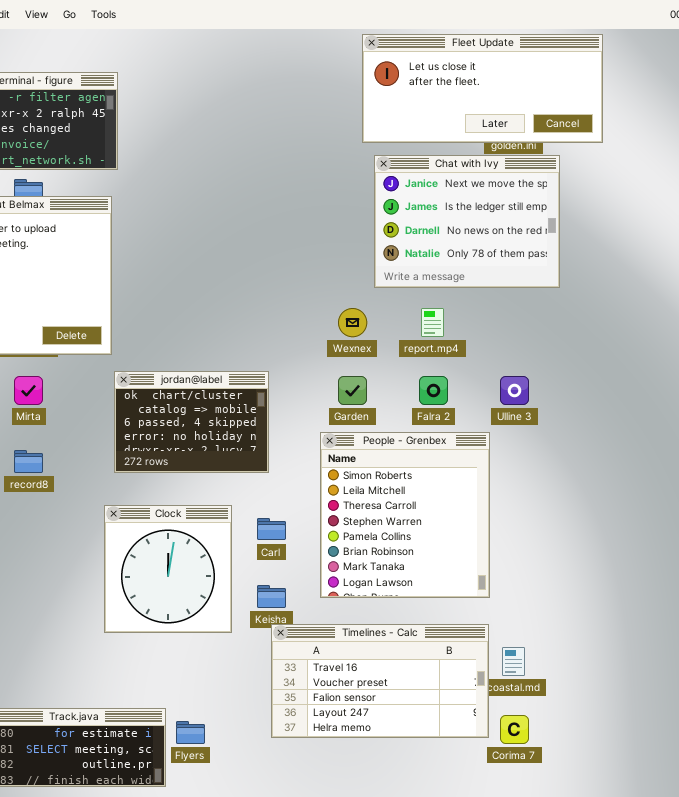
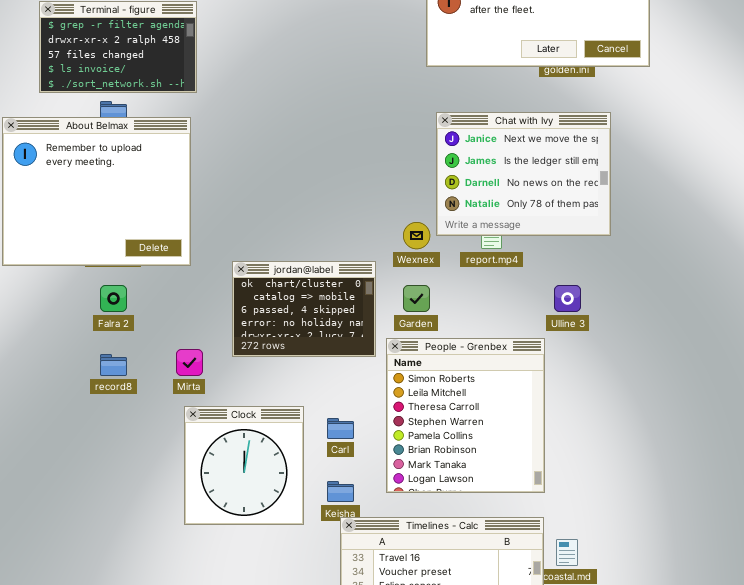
Chat with Ivy: [374,155,560,288] -> [436,112,611,236], moved
jordan@label: [114,371,269,473] -> [232,261,376,357], moved
Mirta: [14,376,43,405] -> [176,349,203,376], moved
Falra 2: [419,376,448,405] -> [100,285,127,312], moved

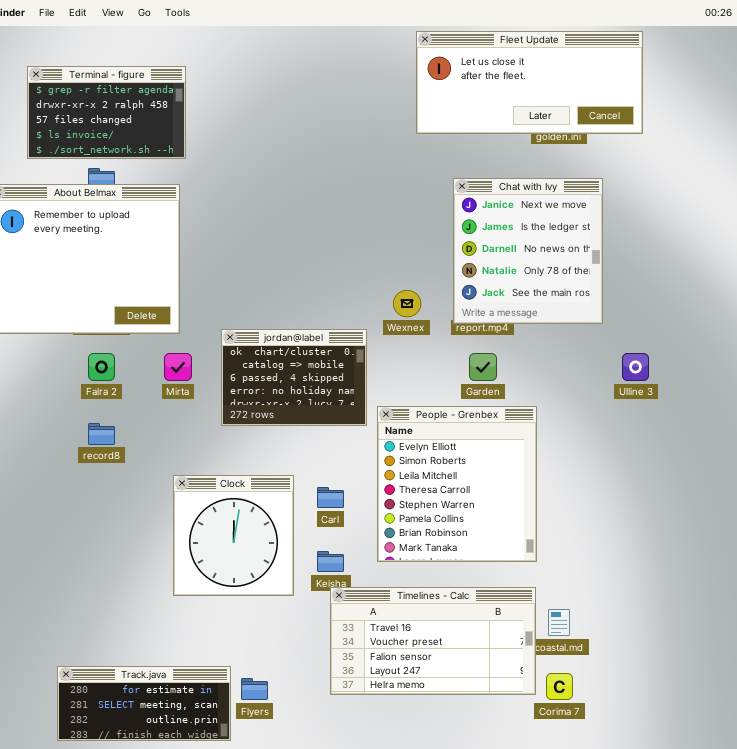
Chat with Ivy: [436,112,611,236] -> [453,178,603,324], resized
Garden: [403,285,430,312] -> [469,353,497,381], moved
Ulline 3: [554,285,581,312] -> [622,353,649,381], moved
People - Grenbex: [386,338,545,493] -> [377,406,537,562], scrolled up 1 row
Mirta: [176,349,203,376] -> [164,353,192,381], moved

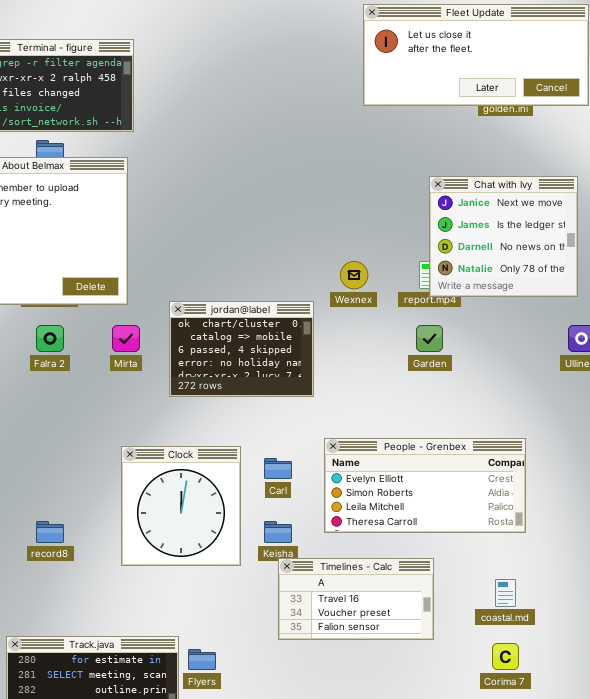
Chat with Ivy: [453,178,603,324] -> [429,176,578,297], moved, resized
People - Grenbex: [377,406,537,562] -> [324,438,526,533], resized
record8: [88,423,115,445] -> [36,521,64,543], moved
Timelines - Calc: [330,587,536,695] -> [278,558,434,640], resized

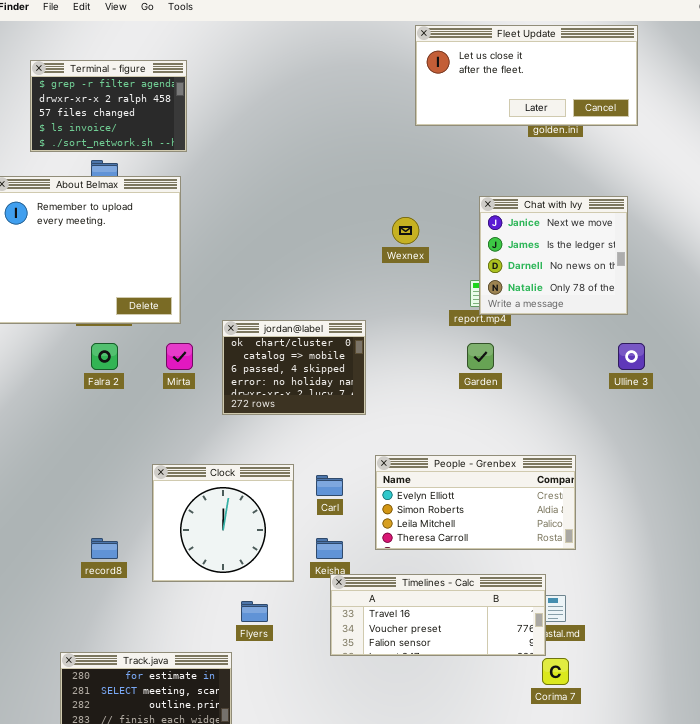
Wexnex: [340,261,368,289] -> [392,217,419,244], moved
Clock: [121,446,241,566] -> [152,464,294,582], resized
Timelines - Calc: [278,558,434,640] -> [330,574,546,656], resized
Flyers: [188,649,216,670] -> [241,601,268,622], moved

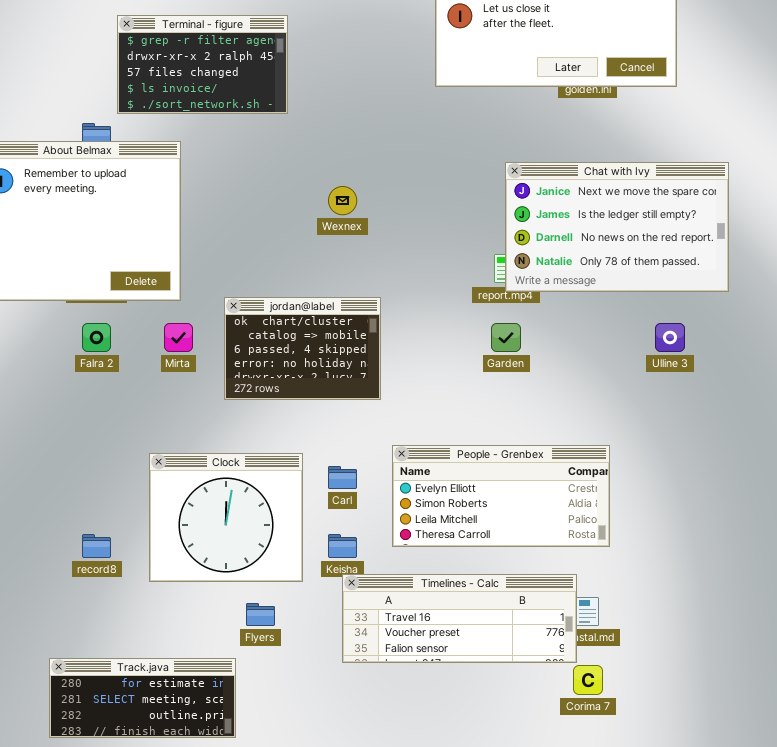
Terminal - figure: [30,60,187,152] -> [117,15,288,114], moved
Chat with Ivy: [479,196,628,315] -> [505,162,729,292], resized
Wexnex: [392,217,419,244] -> [328,186,357,215], moved

